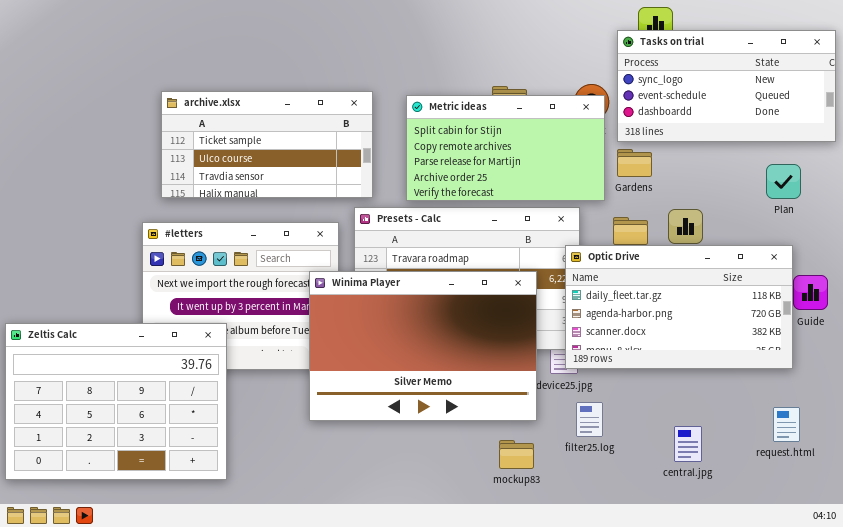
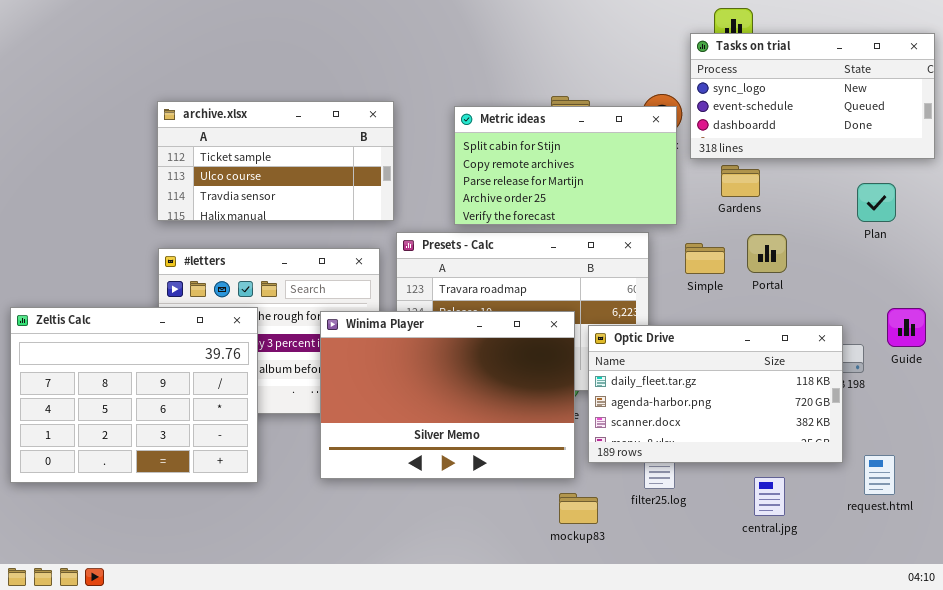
archive.xlsx: [161,91,373,198] -> [157,101,394,221], moved
Gardens: [617,149,652,177] -> [721,165,760,197], moved
Optic Drive: [565,245,793,369] -> [588,325,843,463], moved
Winima Player: [309,271,537,421] -> [320,311,575,479], moved
Zeltis Calc: [5,323,227,480] -> [10,307,258,483], moved

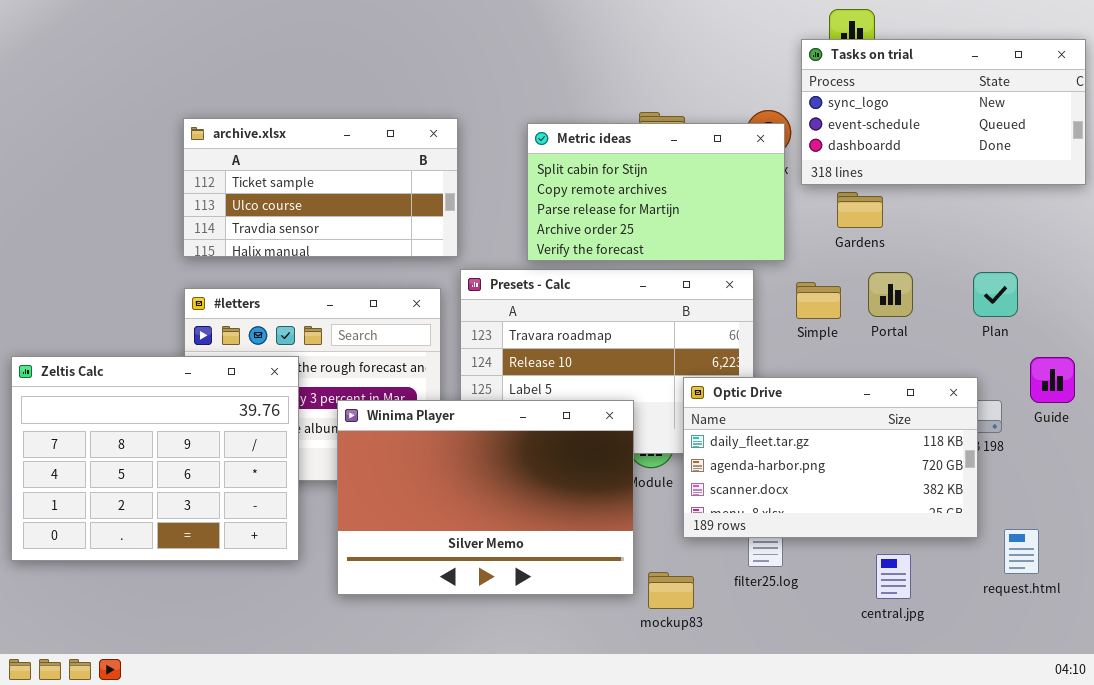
Plan: [857,183,896,222] -> [973,272,1018,317], moved
Winima Player: [320,311,575,479] -> [337,400,634,595], moved

